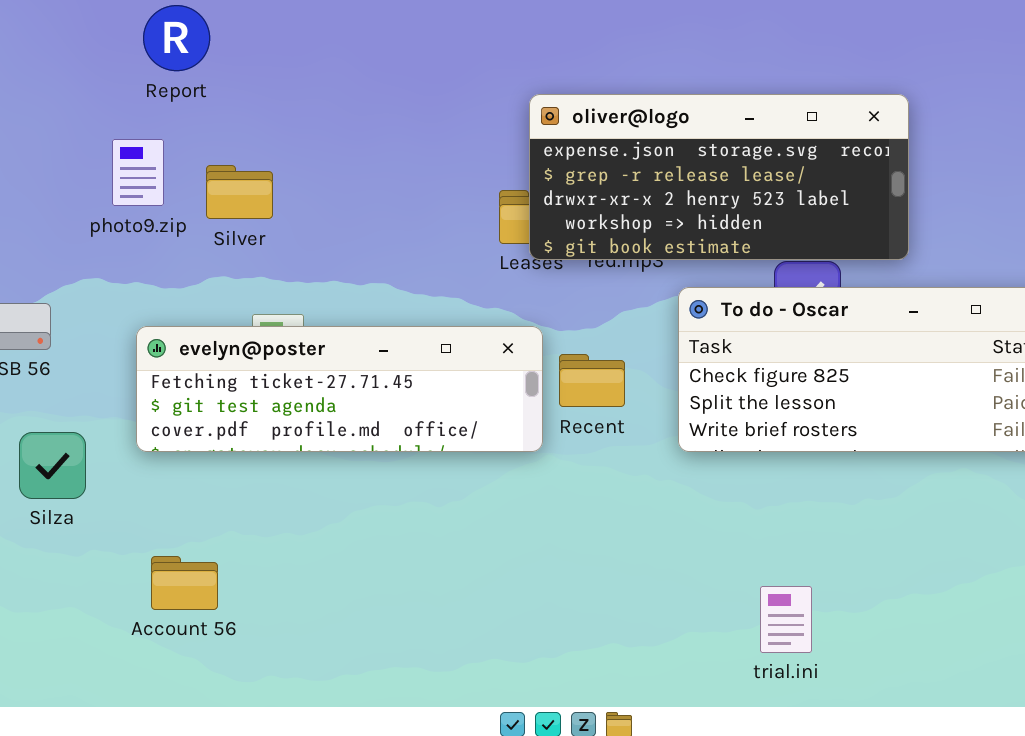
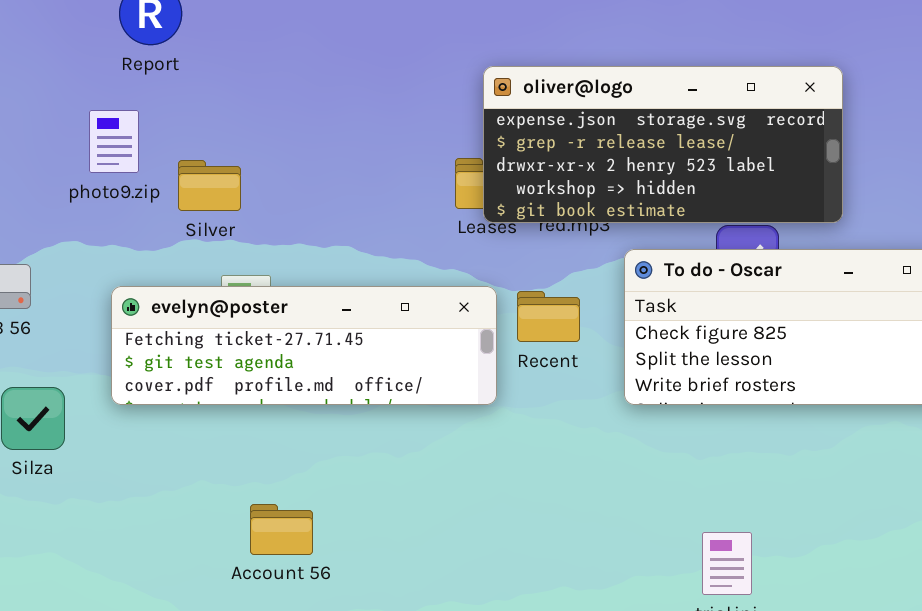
Silver: [206,165,273,219] -> [178,160,241,211], moved
Recent: [559,354,625,407] -> [517,291,580,342], moved
Account 56: [151,556,218,610] -> [250,504,313,555], moved

